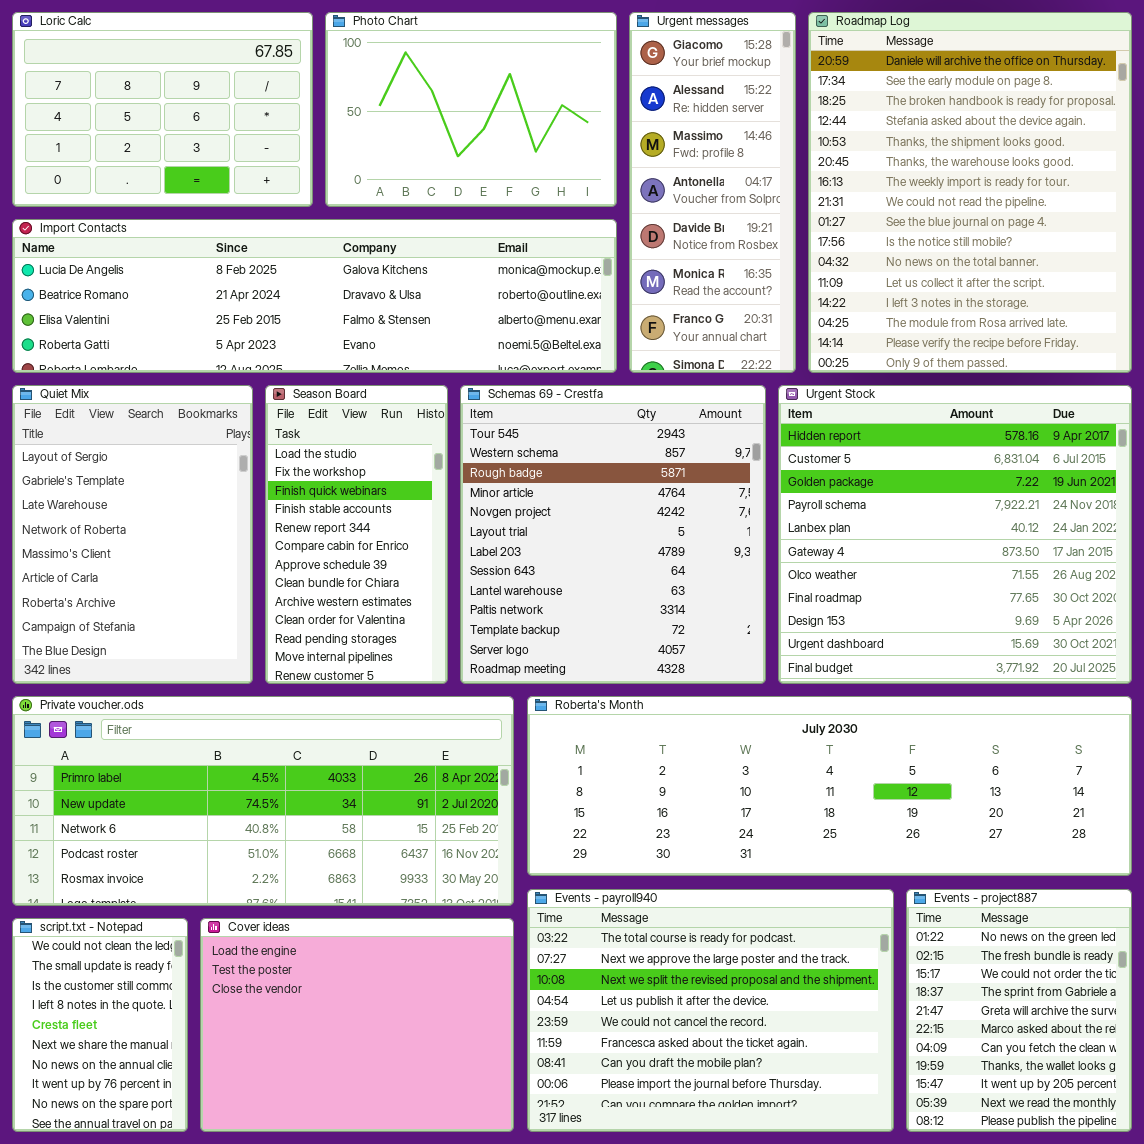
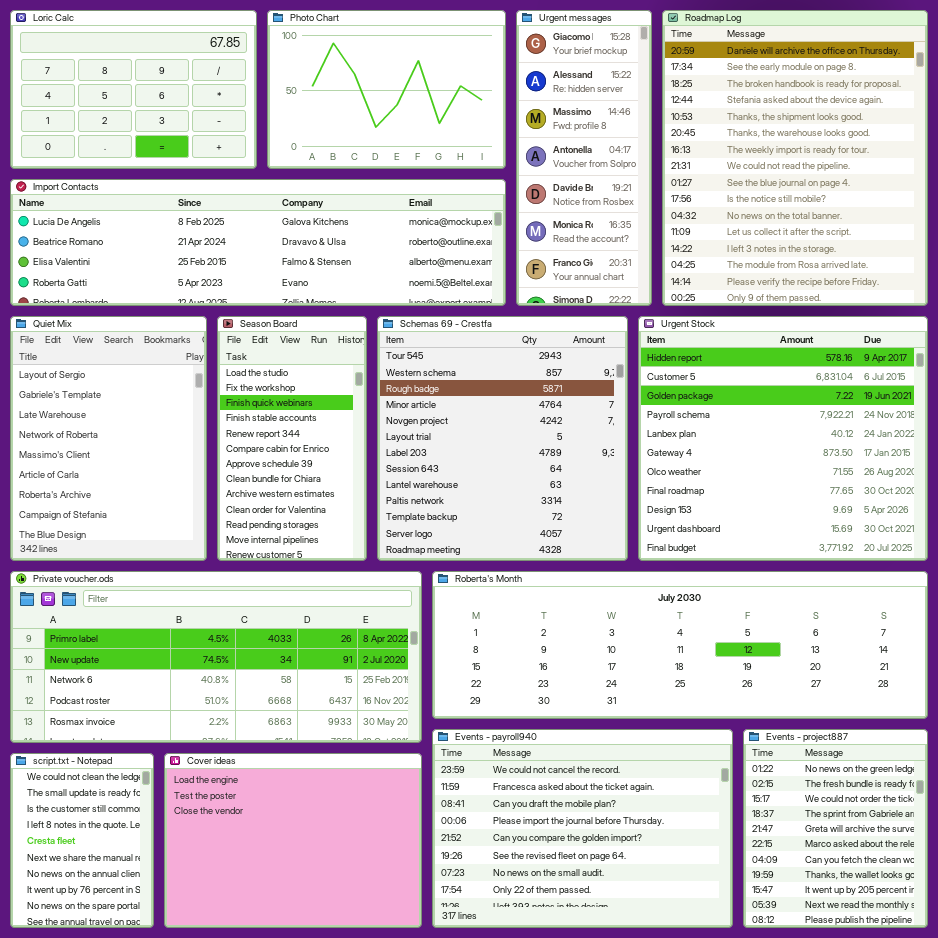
Events - payroll940: [527,889,894,1132] -> [432,729,733,928], scrolled down 4 rows

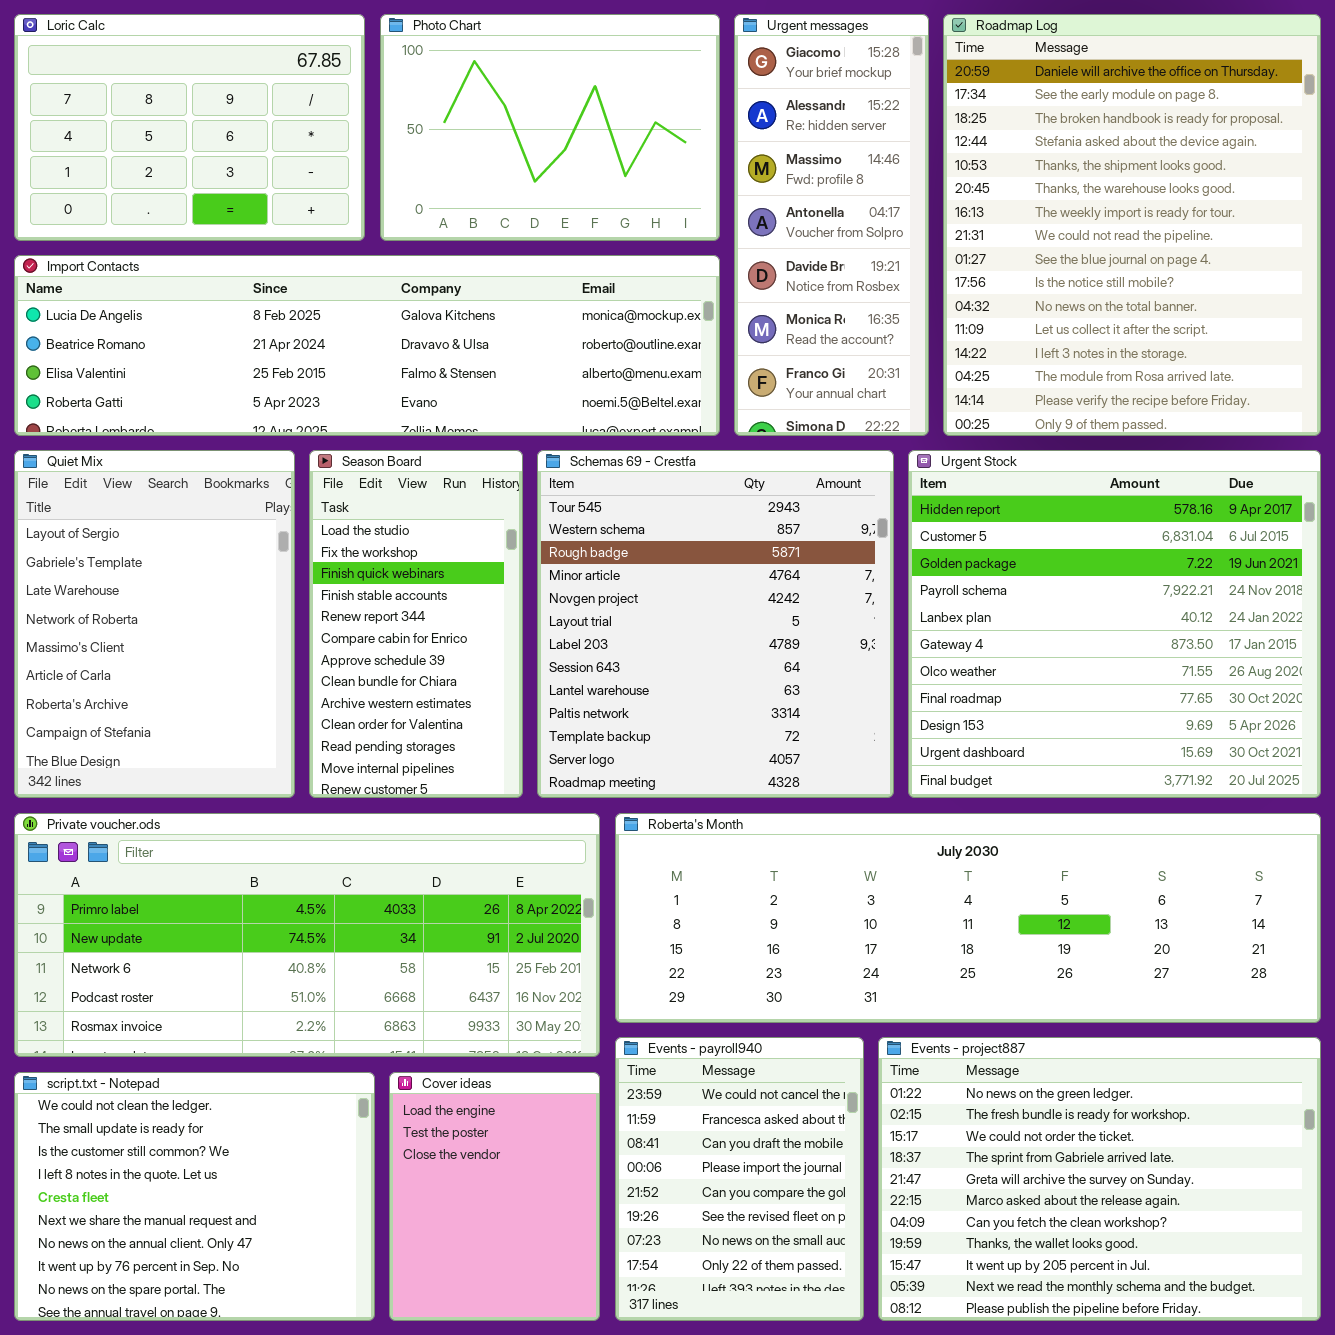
Events - payroll940: [432,729,733,928] -> [615,1037,864,1321], resized
Events - project887: [743,729,928,928] -> [878,1037,1321,1321], resized
script.txt - Notepad: [10,753,154,928] -> [14,1072,375,1321], resized
Cover ideas: [164,753,422,928] -> [389,1072,600,1321], resized

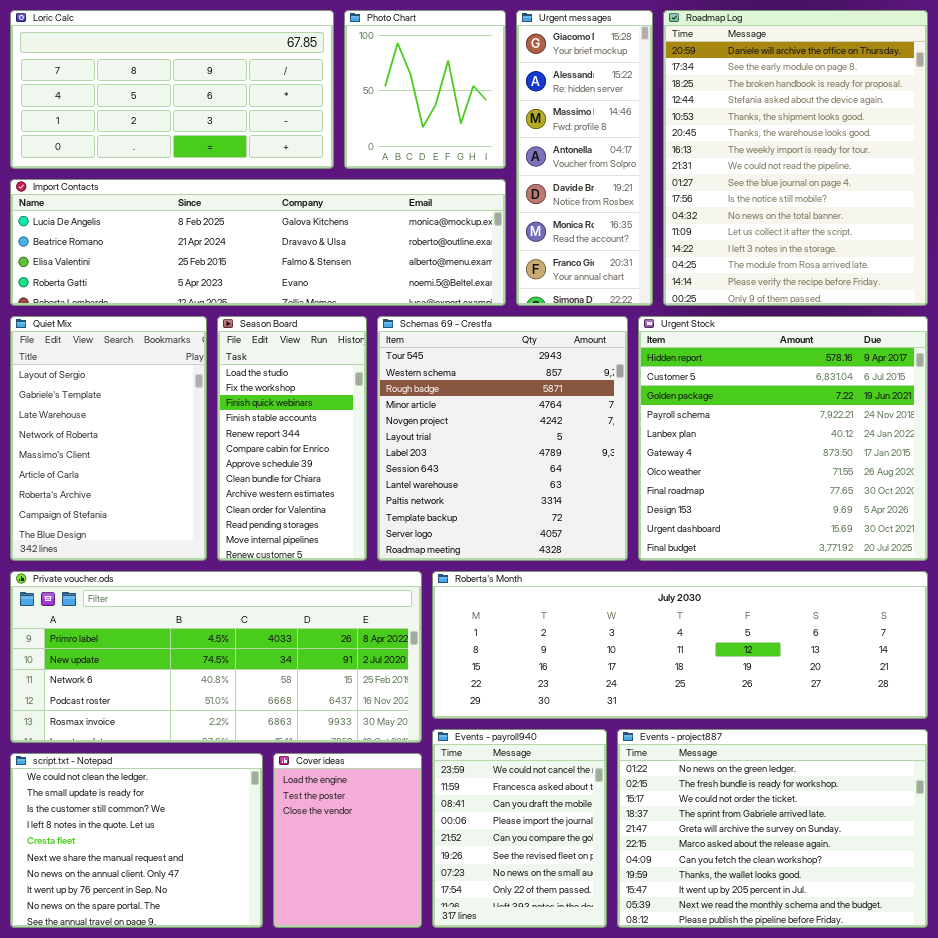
Loric Calc: [14,14,365,241] -> [10,10,334,169], resized
Photo Chart: [380,14,720,241] -> [344,10,506,169], resized

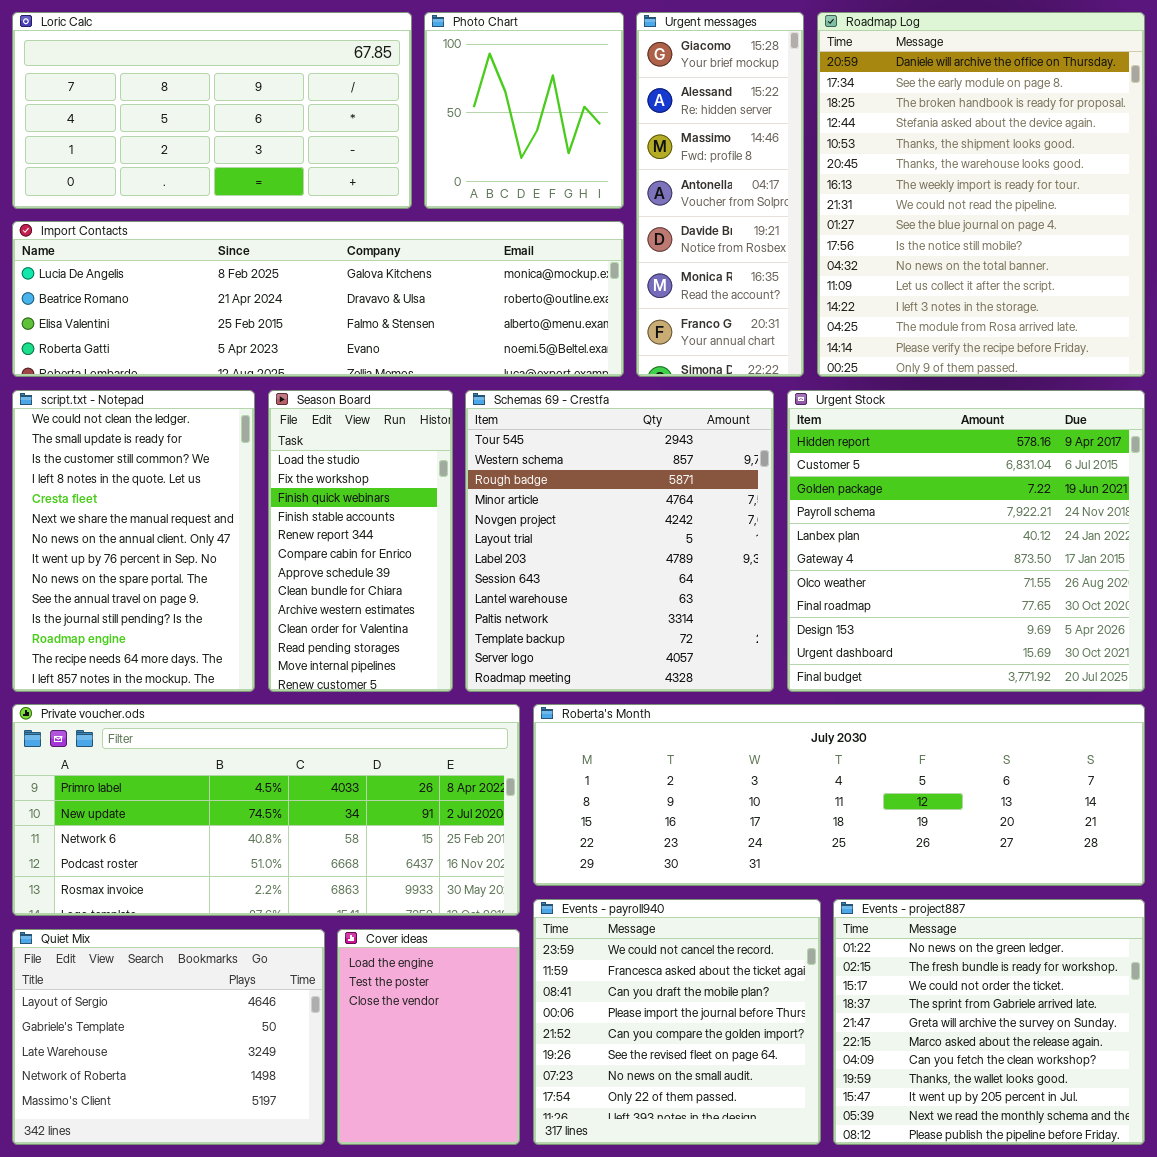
Quiet Mix: [10,316,207,561] -> [12,929,325,1145], moved, resized
Events - payroll940: [432,729,607,928] -> [533,899,821,1145], resized
Events - project887: [617,729,928,928] -> [833,899,1145,1145], resized
script.txt - Notepad: [10,753,263,928] -> [12,390,255,692], moved, resized

